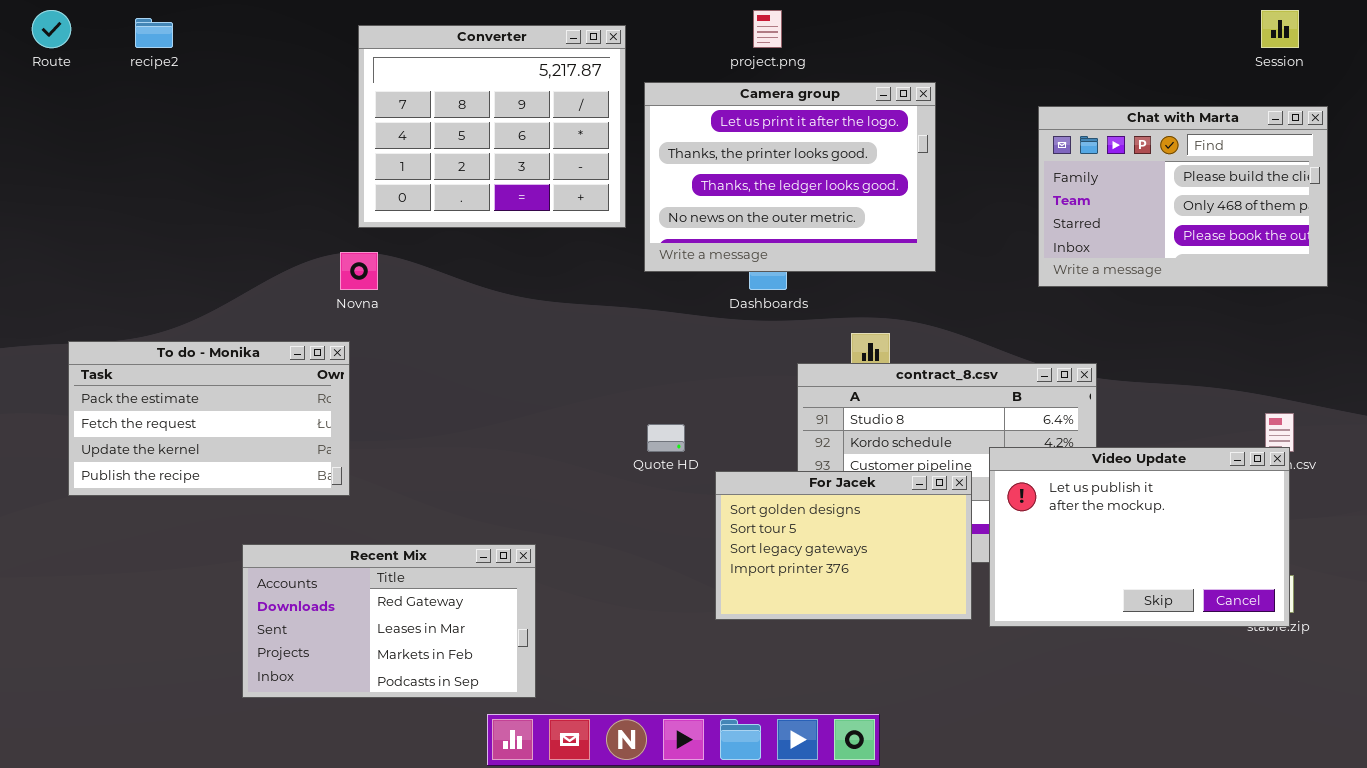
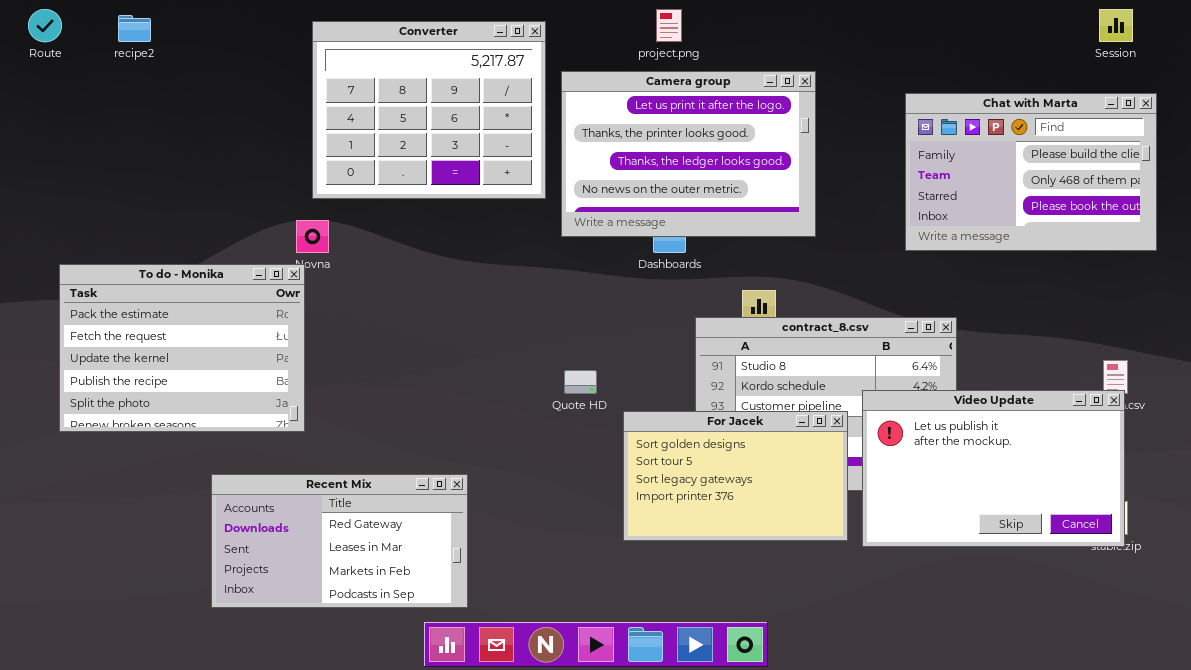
To do - Monika: [68,341,350,496] -> [59,264,305,432], resized

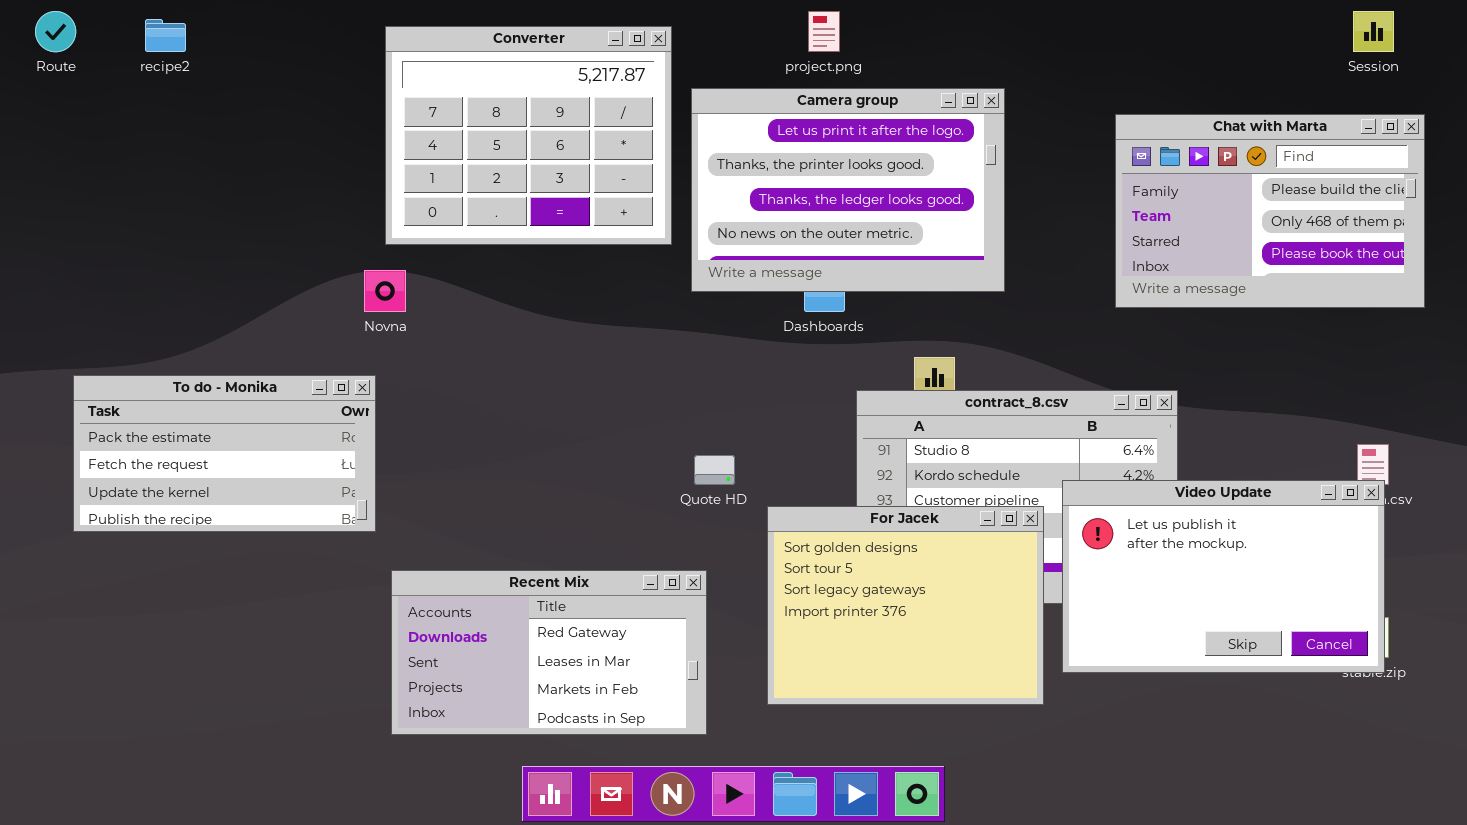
To do - Monika: [59,264,305,432] -> [73,375,376,532], resized
For Jacek: [623,411,848,541] -> [767,506,1044,705], resized
Recent Mix: [211,474,468,608] -> [391,570,707,735], moved

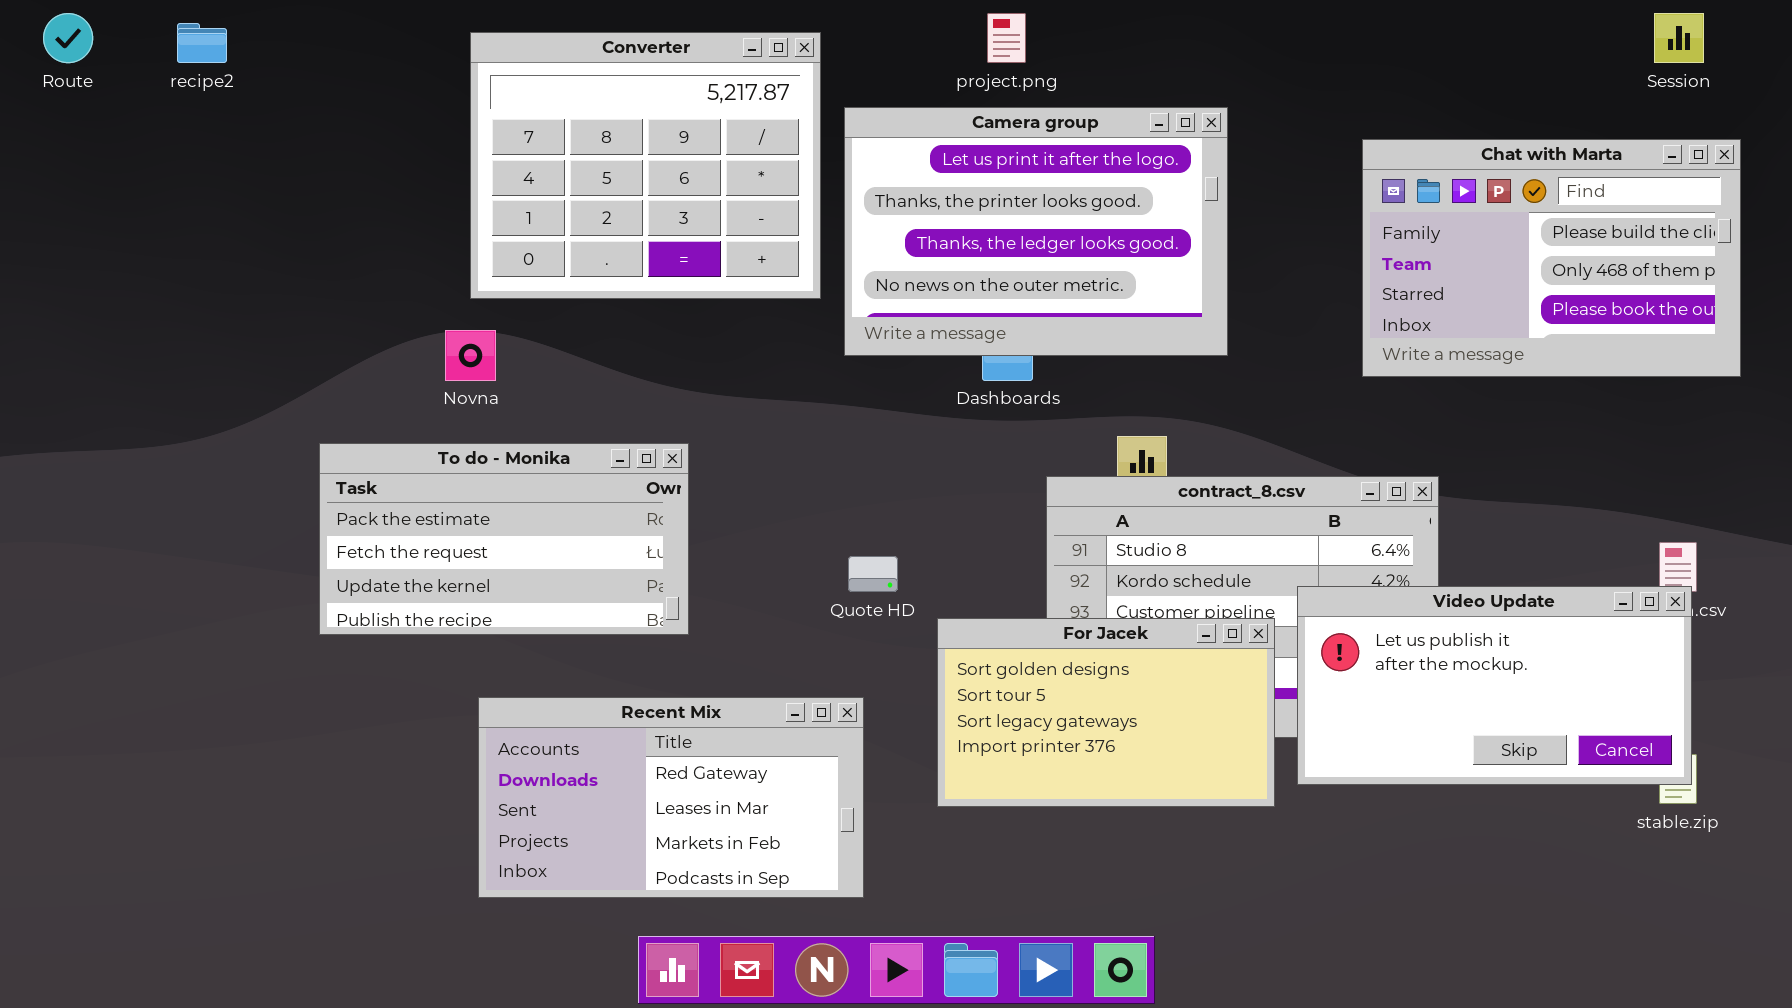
To do - Monika: [73,375,376,532] -> [319,443,689,635], moved
Video Update: [1062,480,1385,673] -> [1297,586,1692,785], resized
For Jacek: [767,506,1044,705] -> [937,618,1275,807], resized

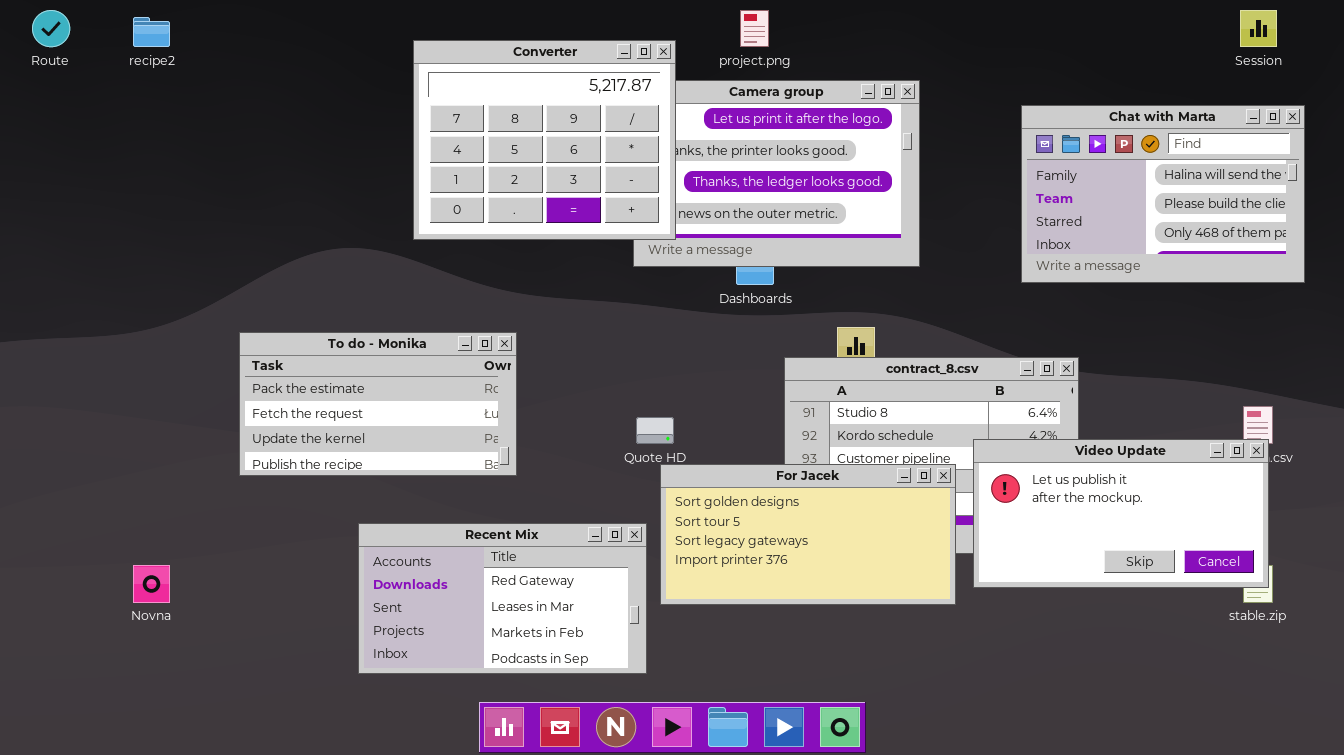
Converter: [470,32,821,299] -> [413,40,676,240], moved
Chat with Marta: [1362,139,1741,377] -> [1021,105,1305,283], scrolled up 1 row
Novna: [445,330,496,381] -> [133,565,170,603], moved
For Jacek: [937,618,1275,807] -> [660,464,956,605], resized

